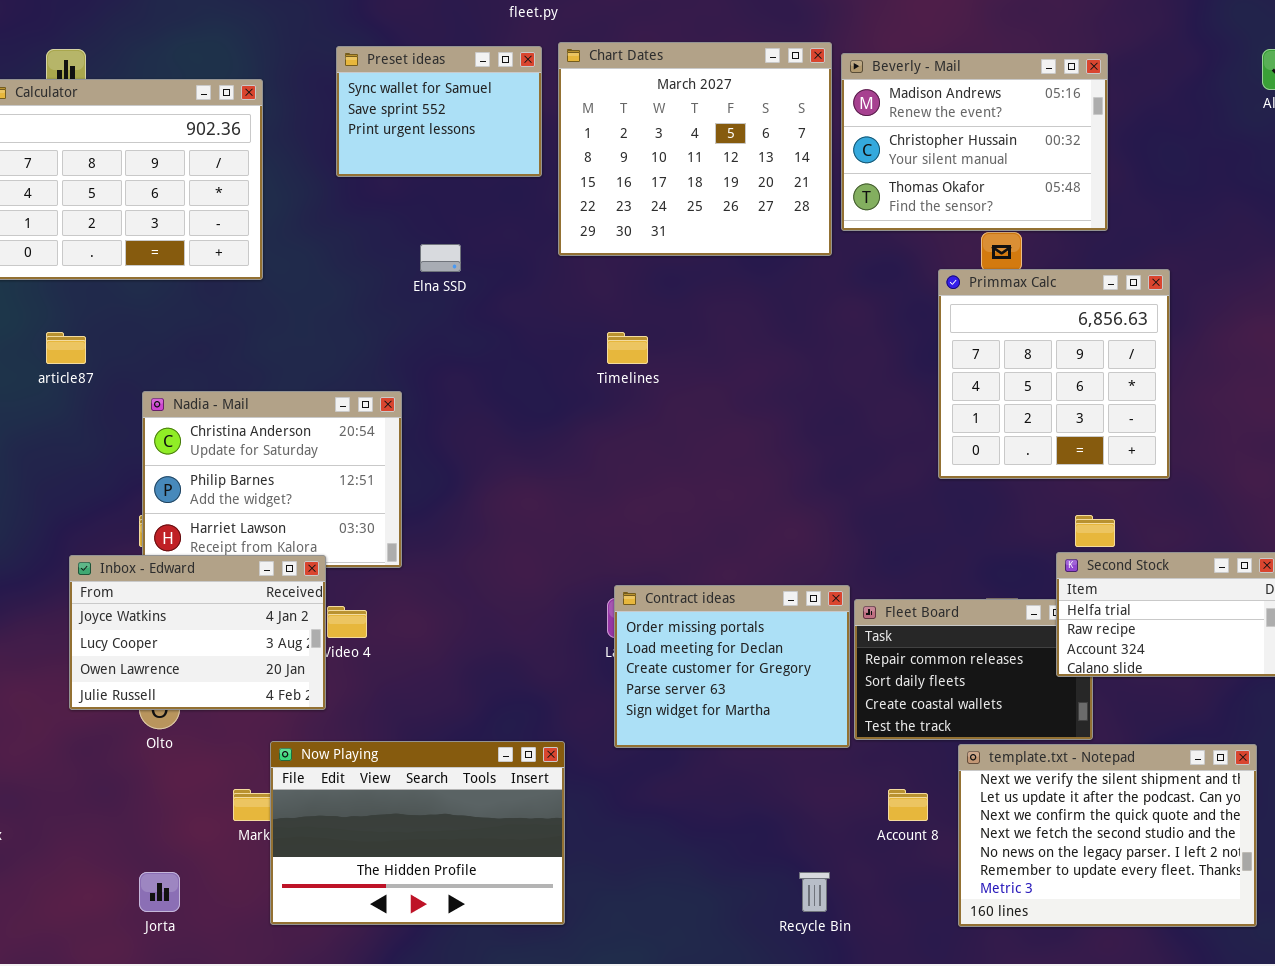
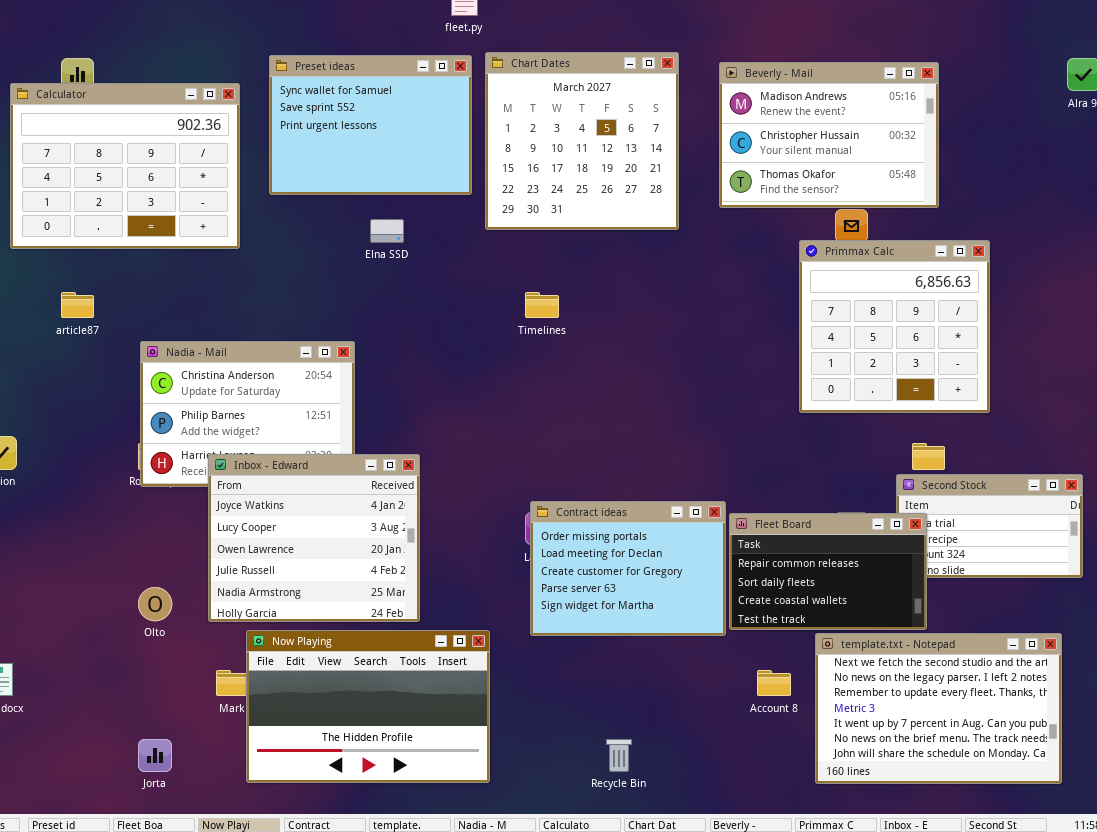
Chart Dates: [558,42,832,256] -> [485,52,679,230], resized
Preset ideas: [336,46,542,177] -> [269,55,472,195], resized
Inbox - Edward: [69,555,326,710] -> [208,454,420,622], moved, resized
Fleet Board: [854,599,1093,740] -> [729,513,927,630], raised
template.txt - Notepad: [958,744,1257,927] -> [815,633,1062,784], scrolled down 3 rows
Recycle Bin: [799,872,830,912] -> [606,739,632,772], moved

